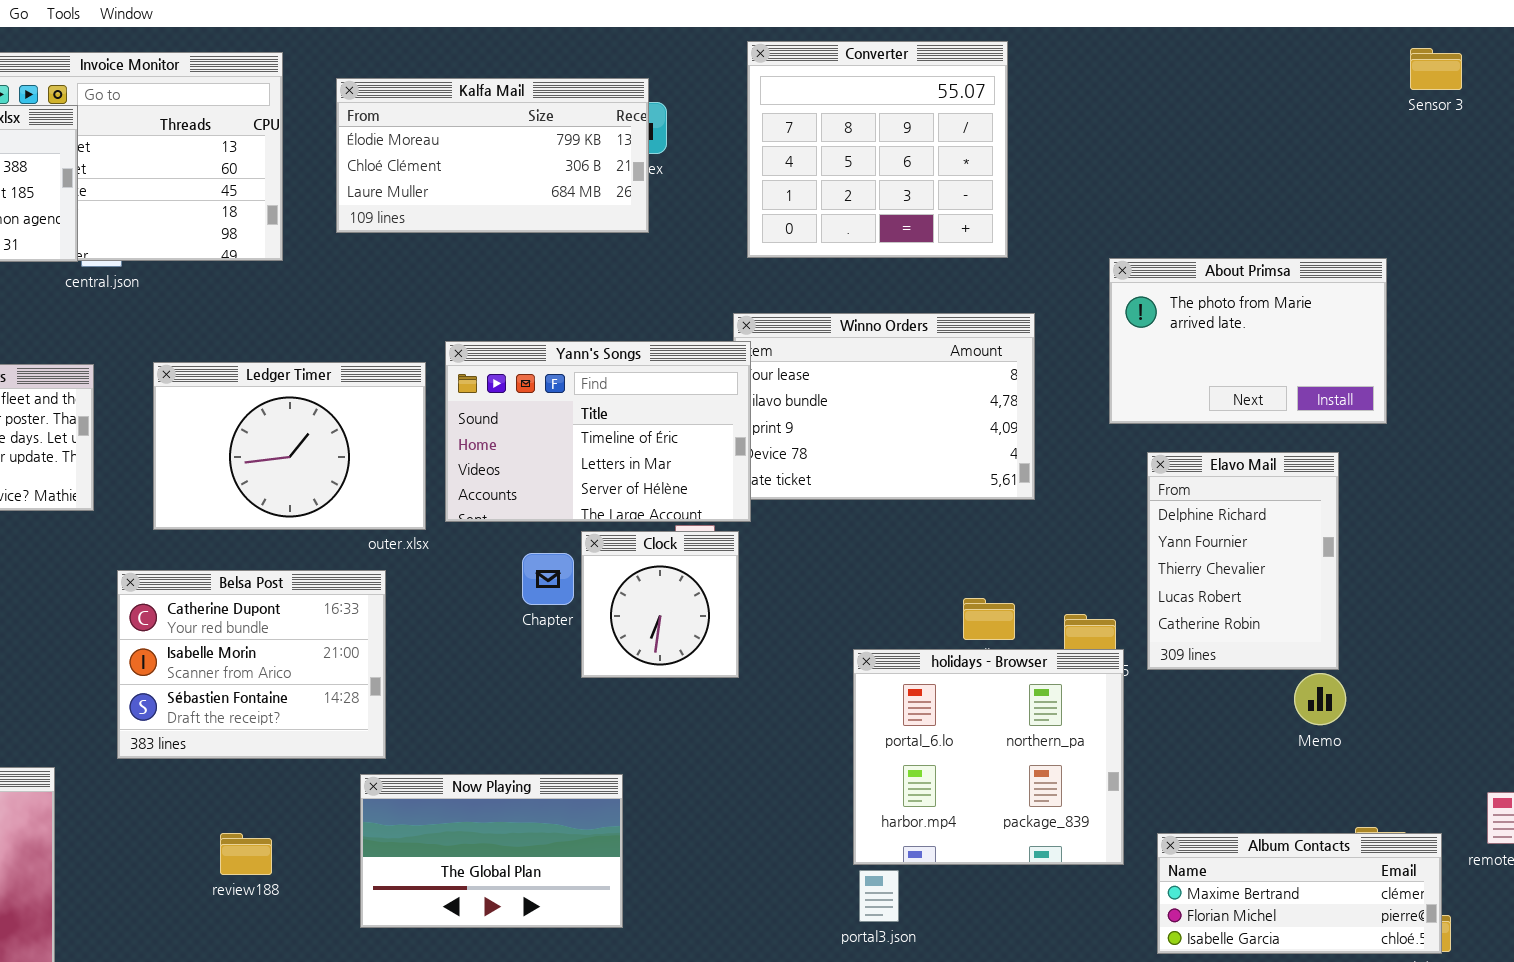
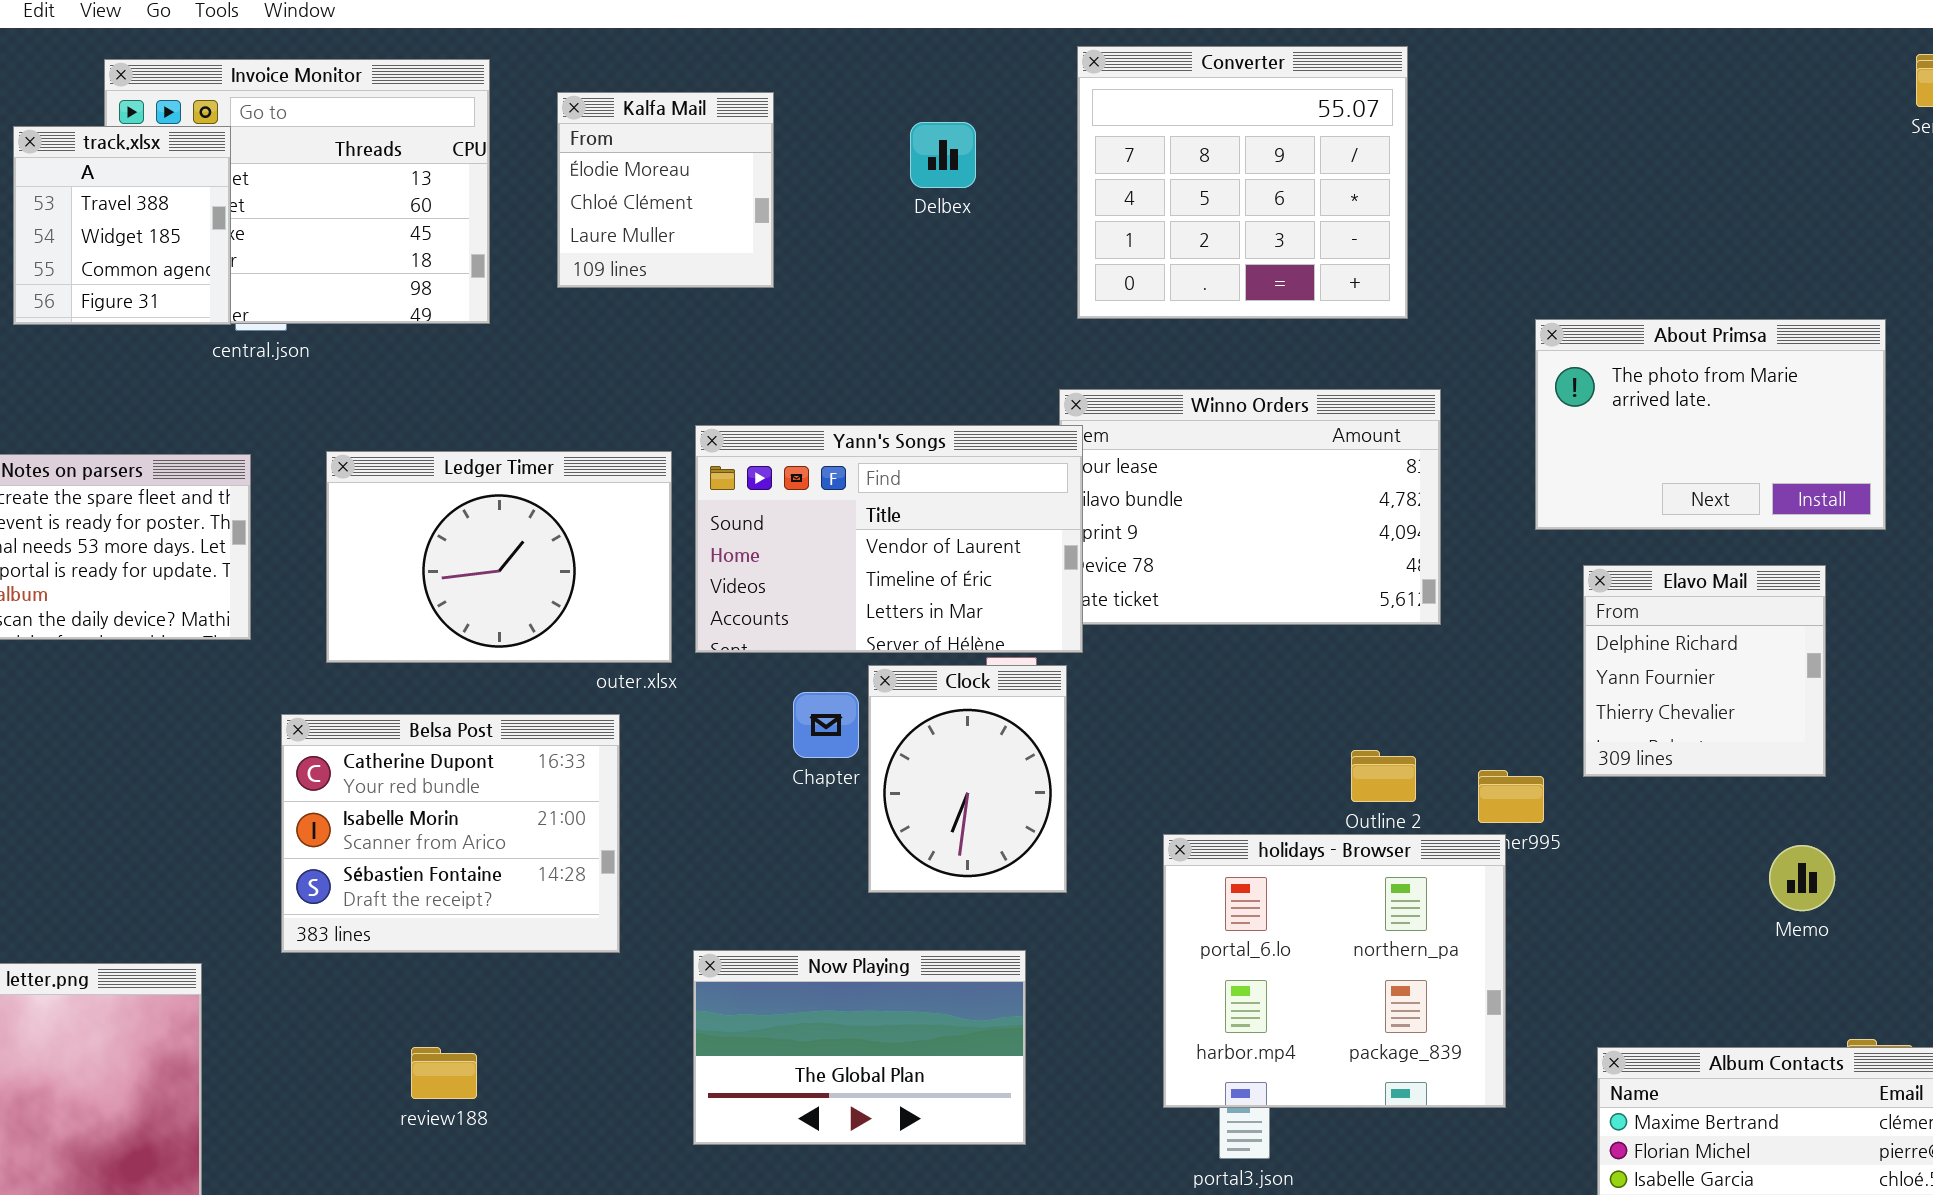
Kalfa Mail: [336,78,649,233] -> [557,92,774,288], resized
Yann's Songs: [445,341,751,522] -> [695,425,1083,653], scrolled up 1 row
Elavo Mail: [1147,452,1339,670] -> [1583,565,1826,777], resized
Clock: [581,531,739,678] -> [868,665,1067,893], resized
holidays - Browser: [853,649,1124,865] -> [1163,834,1506,1108], moved
Now Playing: [360,774,623,928] -> [693,950,1026,1145], moved

